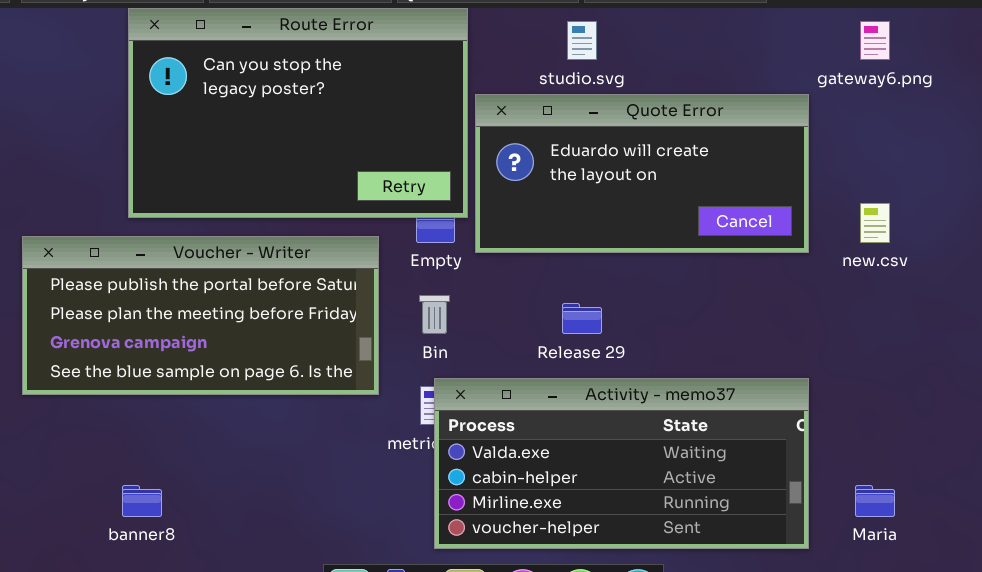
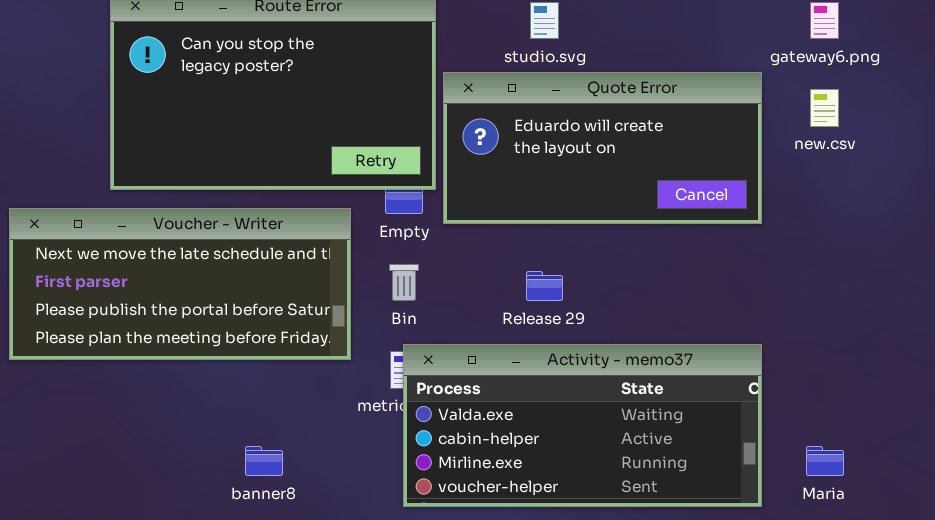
new.csv: [860,203,890,243] -> [810,89,839,127], moved
Voucher - Writer: [22,236,379,395] -> [9,208,351,360], scrolled up 2 rows
banner8: [122,485,162,517] -> [245,446,283,476], moved

